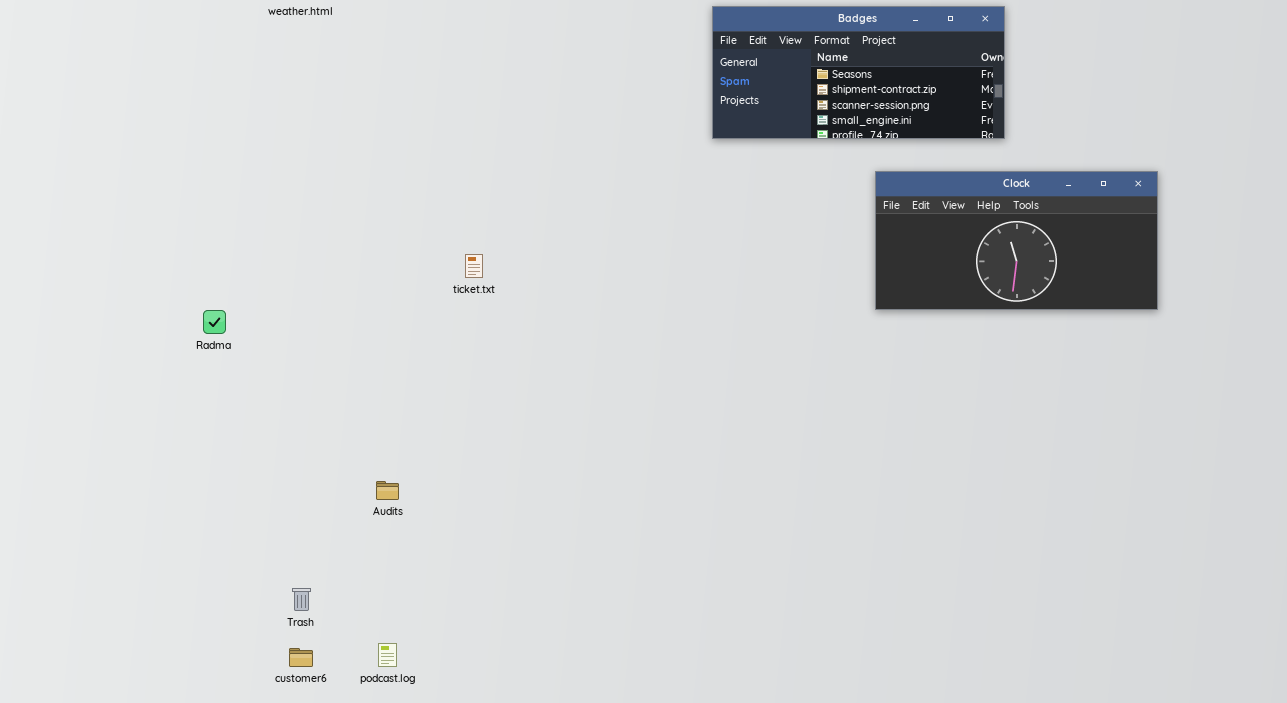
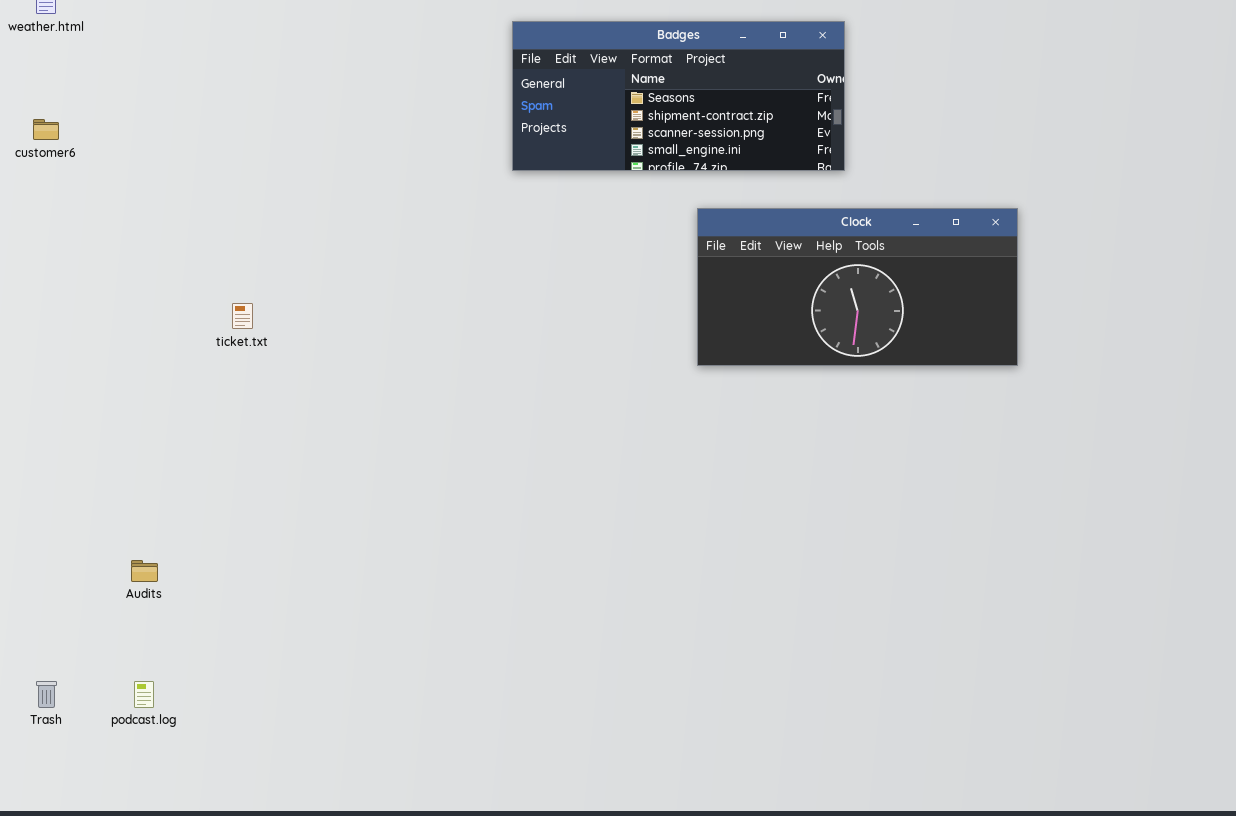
podcast.log: [378,643,397,667] -> [134,681,154,708], moved
customer6: [289,648,313,667] -> [33,119,59,140], moved

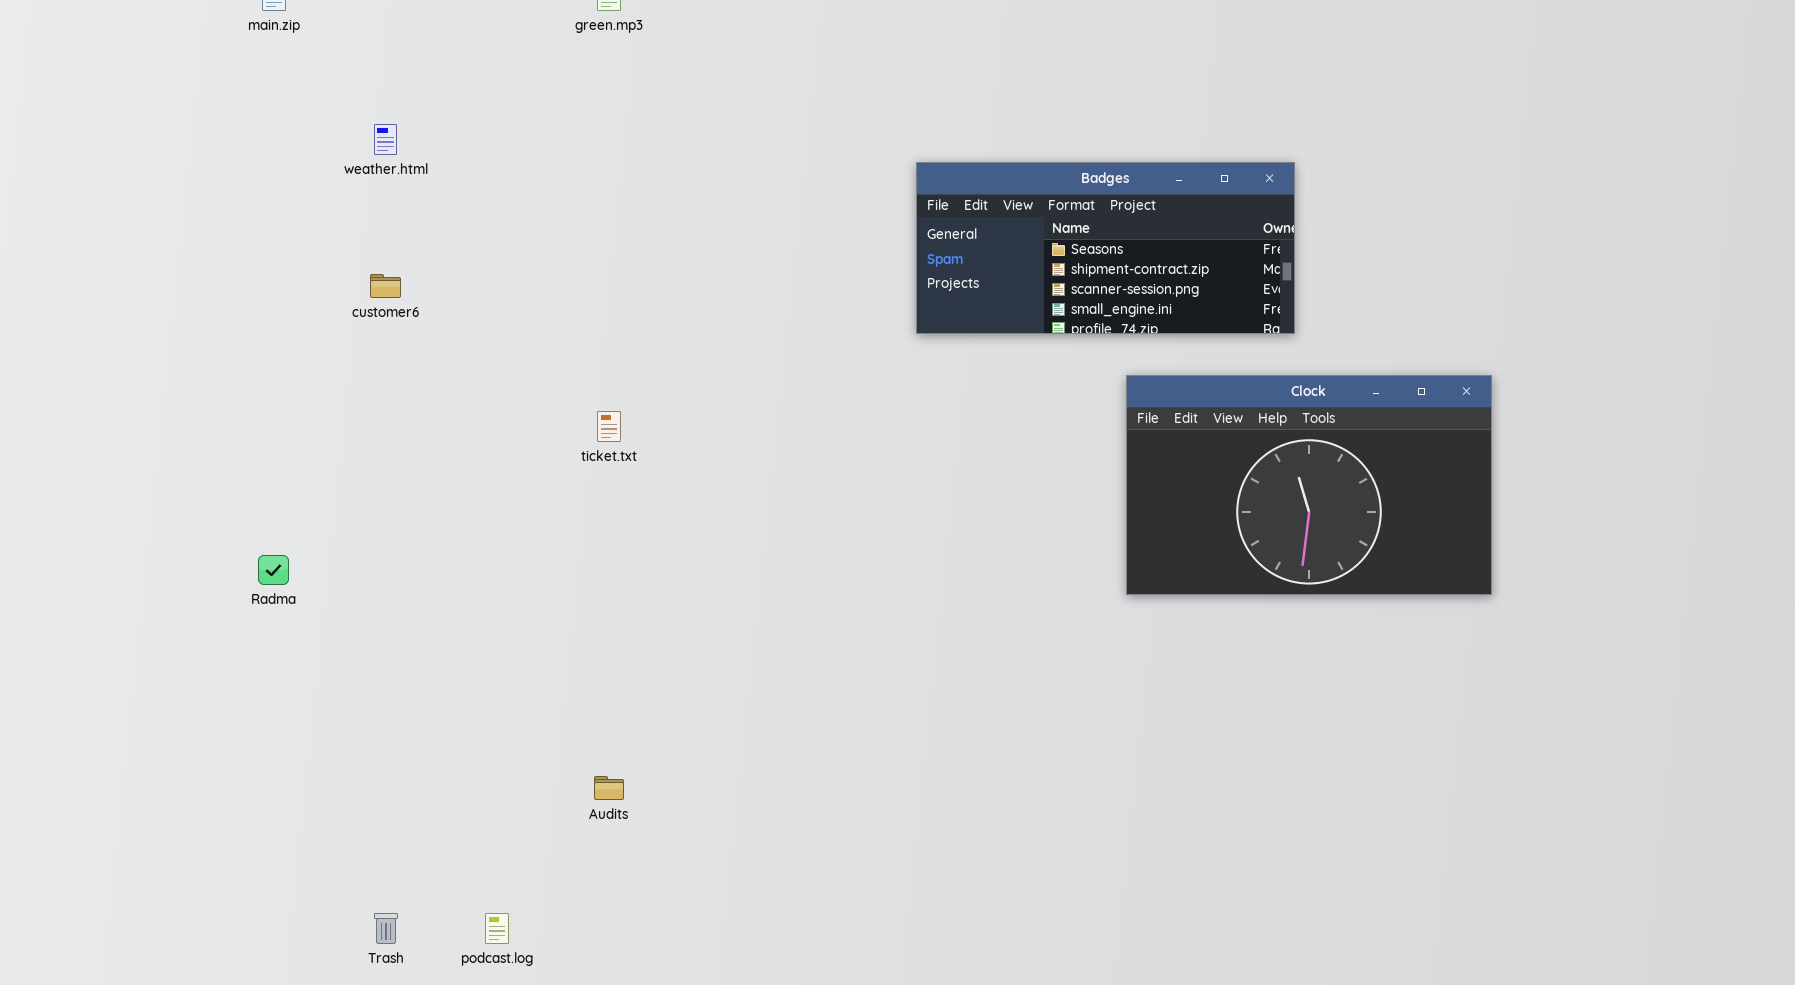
Clock: [697,208,1018,366] -> [1126,375,1492,595], resized
ticket.txt: [232,303,253,329] -> [597,411,621,442], moved
Audits: [131,560,158,582] -> [594,776,624,800], moved

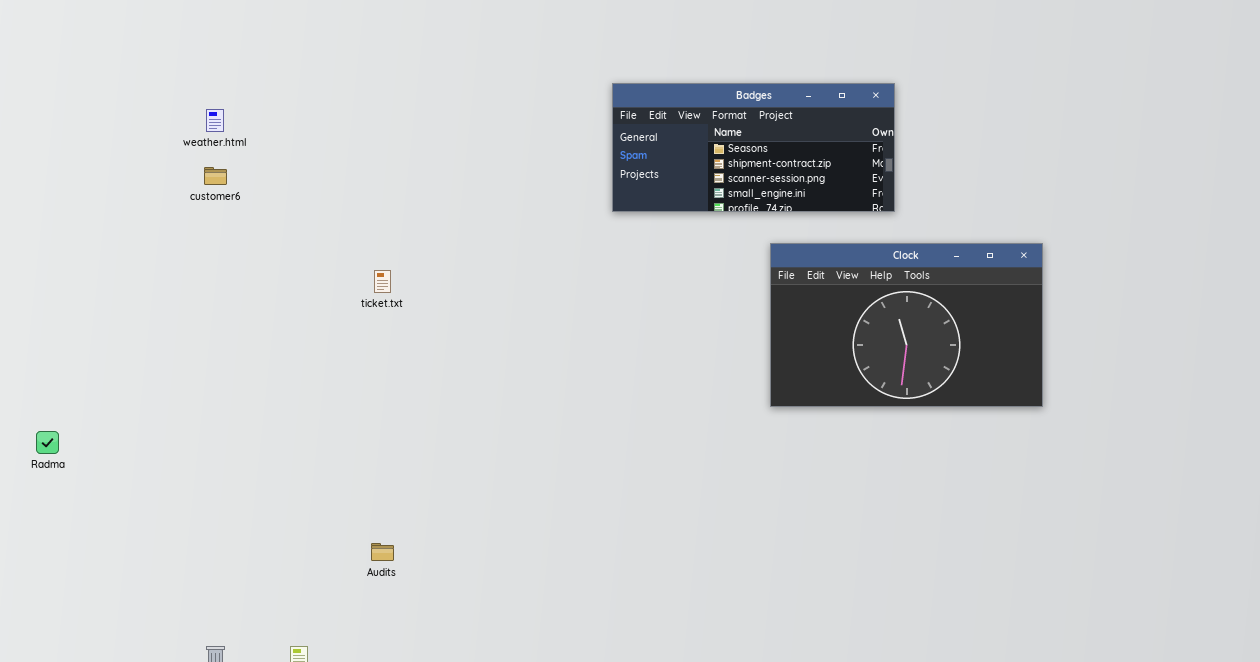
weather.html: [374,124,397,155] -> [206,109,224,132], moved
Radma: [258,555,289,585] -> [36,431,59,454], moved

